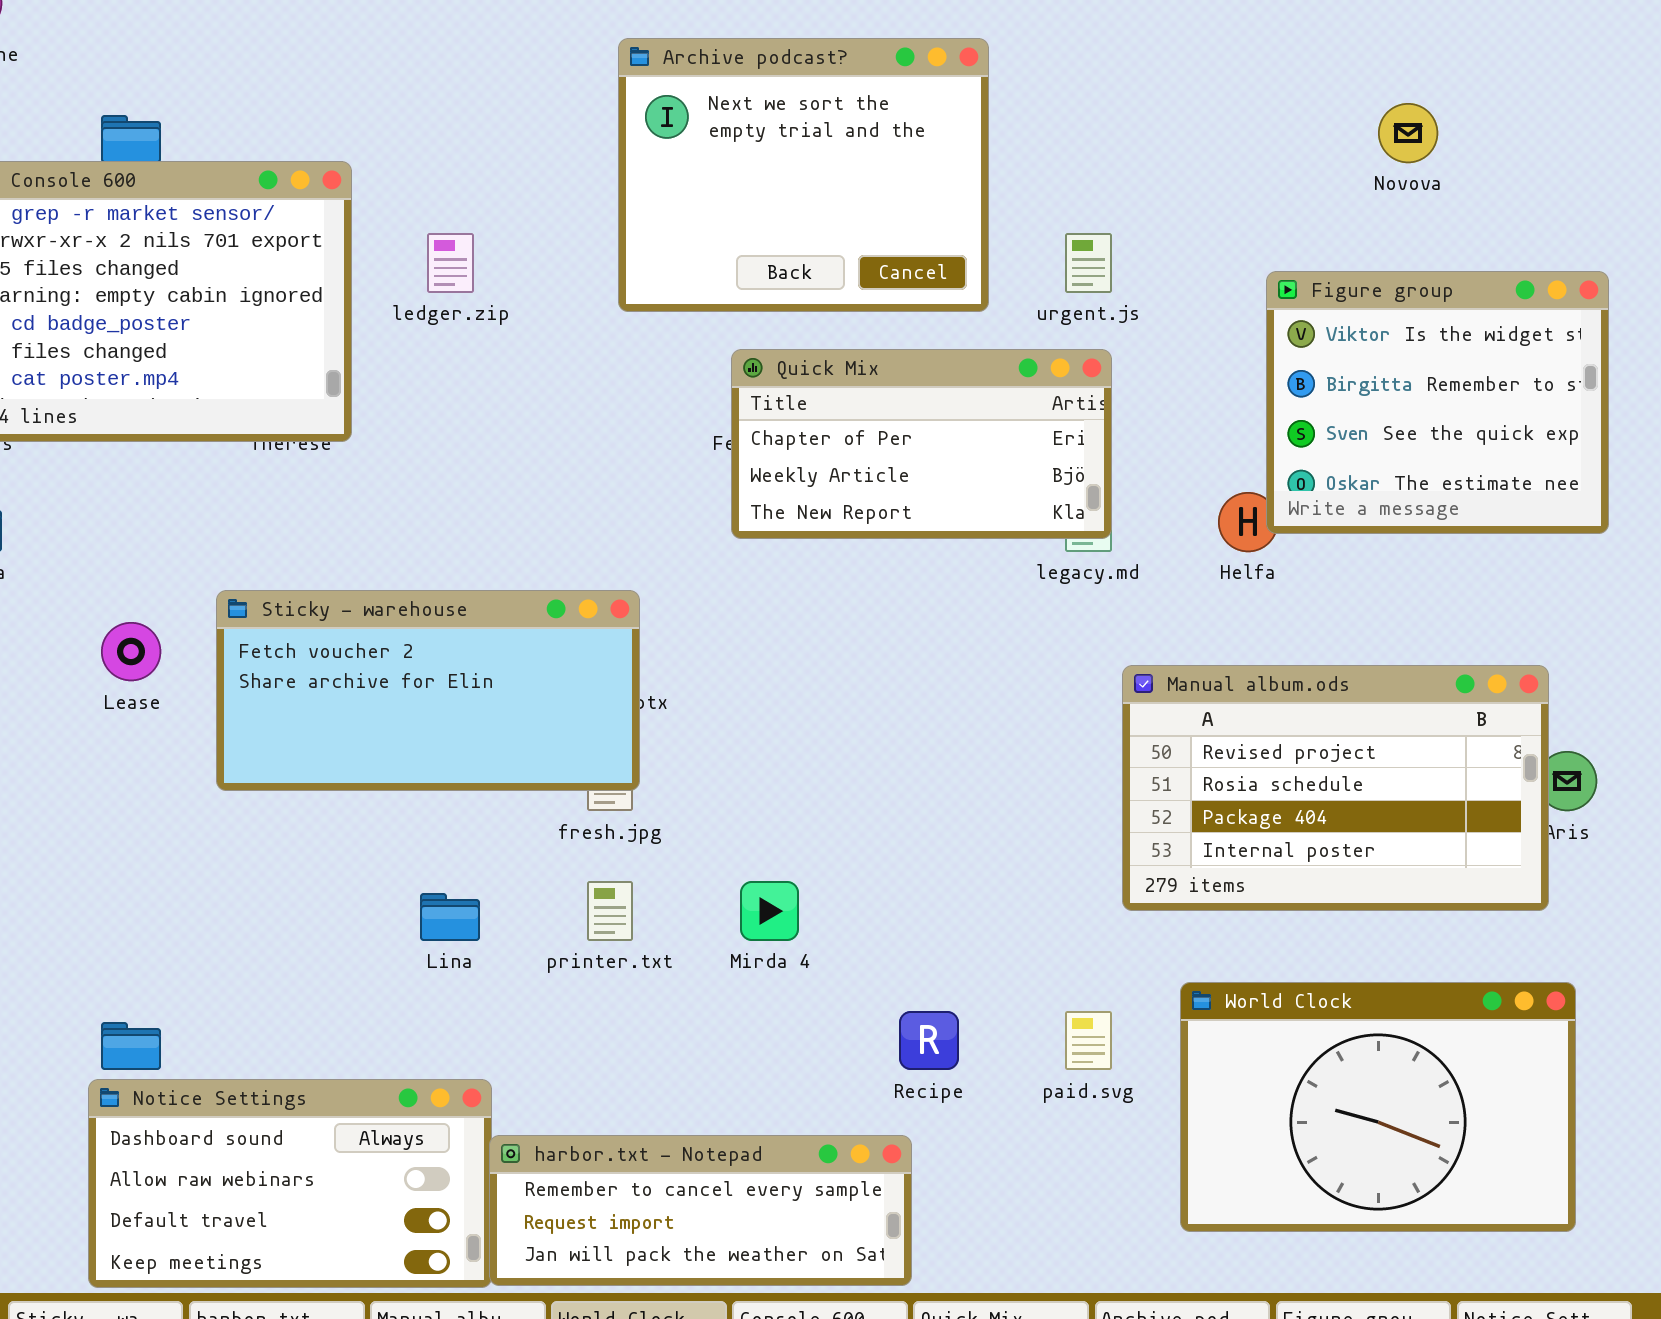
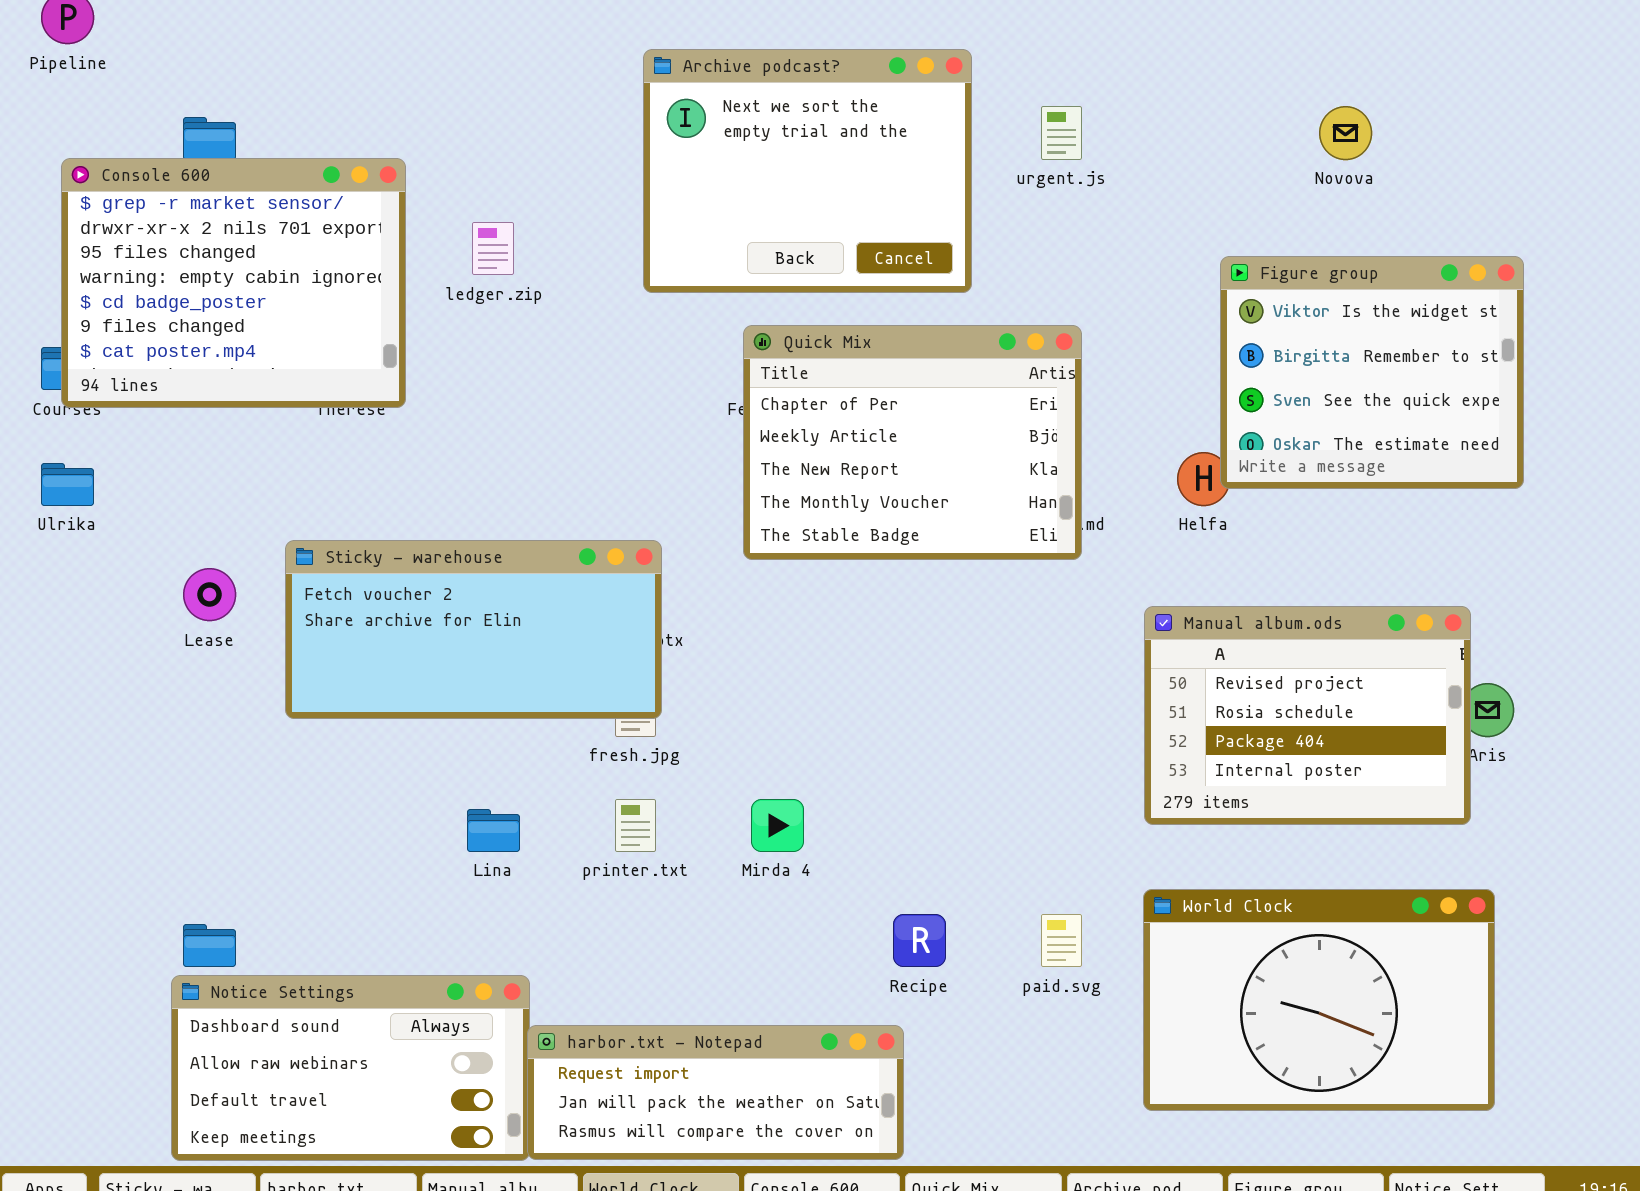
urgent.js: [1065,233,1112,293] -> [1041,106,1082,160], moved
Quick Mix: [731,349,1112,539] -> [743,325,1082,560], resized
Manual album.ods: [1122,665,1549,911] -> [1144,606,1471,825], resized
harbor.txt - Notepad: [489,1135,912,1286] -> [527,1025,904,1160], scrolled down 1 row

